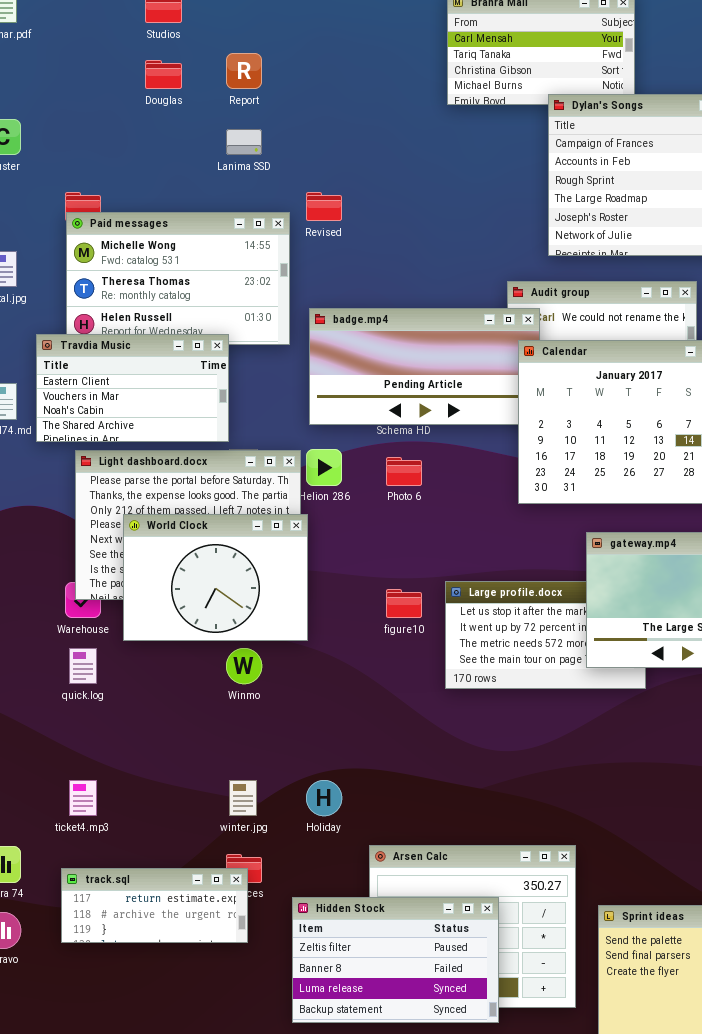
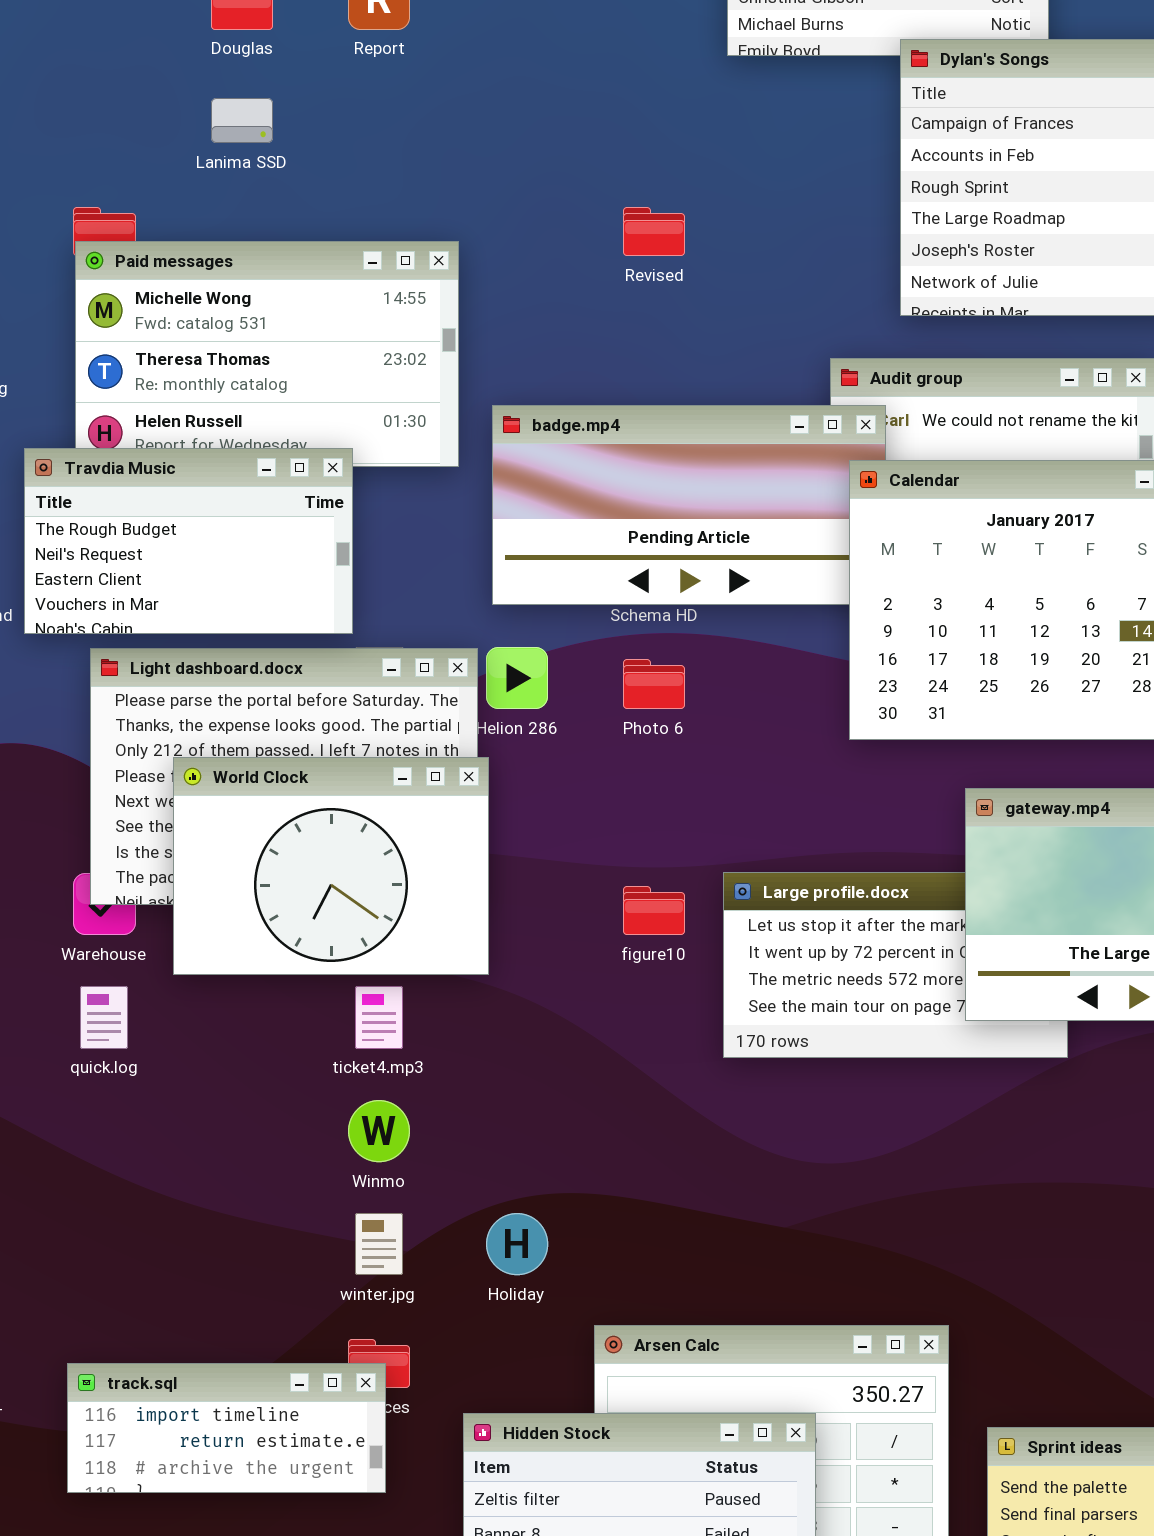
Lanima SSD: [226,129,262,155] -> [211,98,273,143], moved
Revised: [306,192,342,221] -> [623,207,685,256], moved
Travdia Music: [36,334,229,442] -> [24,448,353,634], scrolled up 2 rows
Winmo: [226,648,262,684] -> [348,1100,410,1162], moved
ticket4.mp3: [69,780,97,816] -> [355,986,403,1049], moved
track.sql: [61,868,248,943] -> [67,1363,386,1493], scrolled up 1 row

